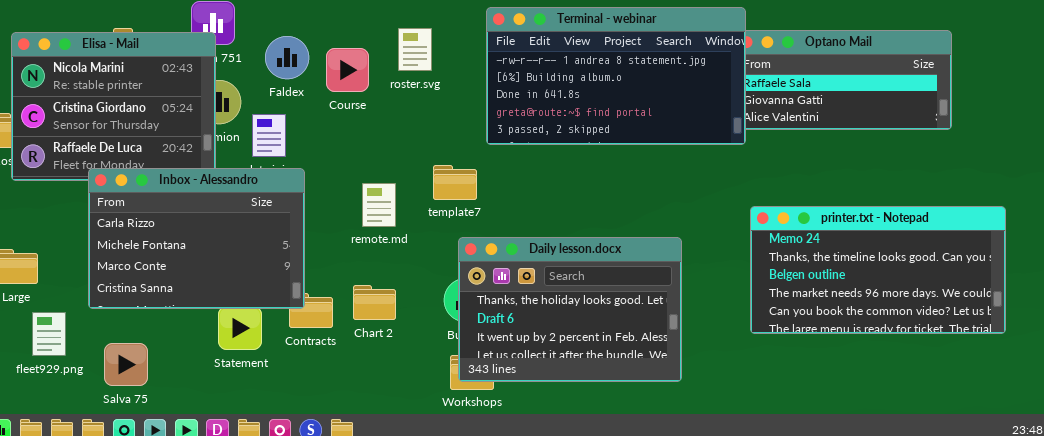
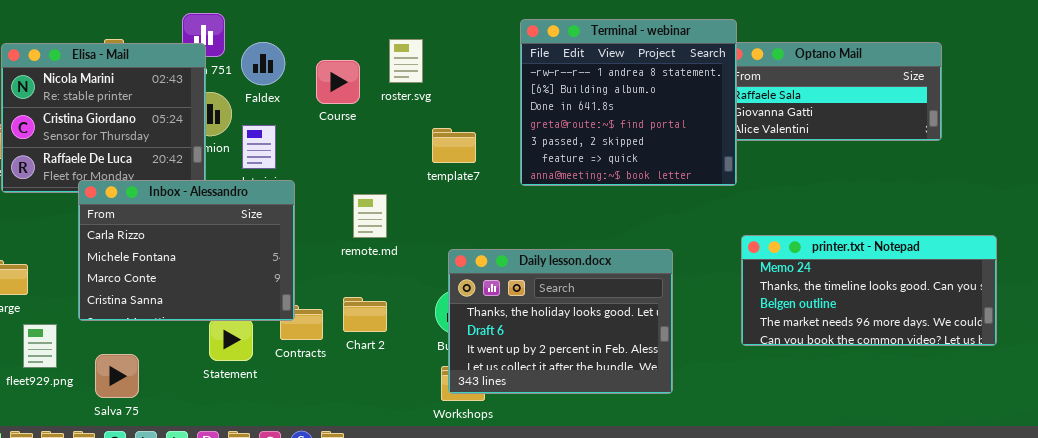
Terminal - webinar: [486,7,746,145] -> [520,19,737,186], resized
Faldex: [265,36,309,79] -> [241,42,285,85], moved
template7: [433,165,477,200] -> [432,128,476,163], moved
printer.txt - Notepad: [750,206,1006,334] -> [741,235,997,346], resized

